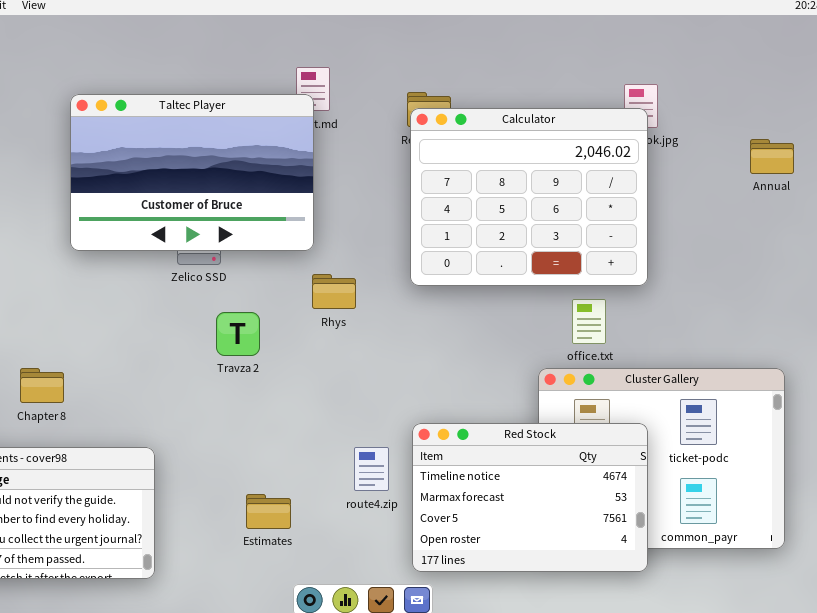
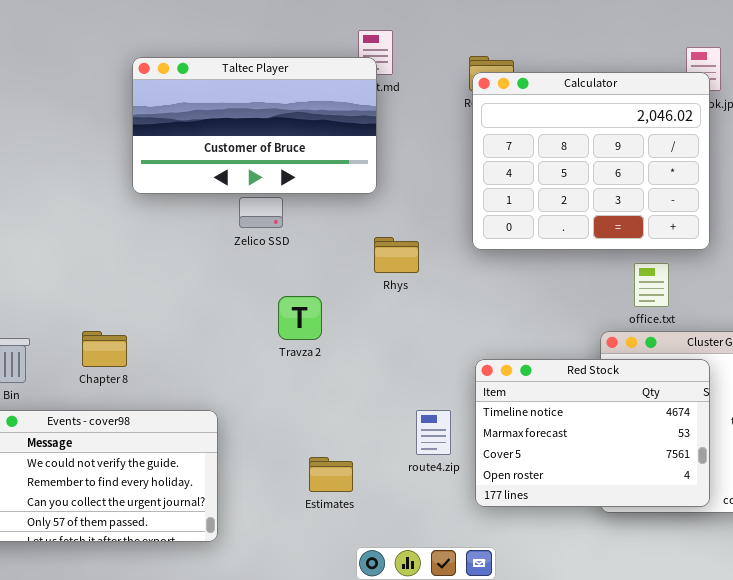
Taltec Player: [70,94,314,251] -> [132,57,377,194], resized
Travza 2: [216,312,260,356] -> [278,296,322,340], moved
Red Stock: [412,423,648,572] -> [475,359,710,507], moved

